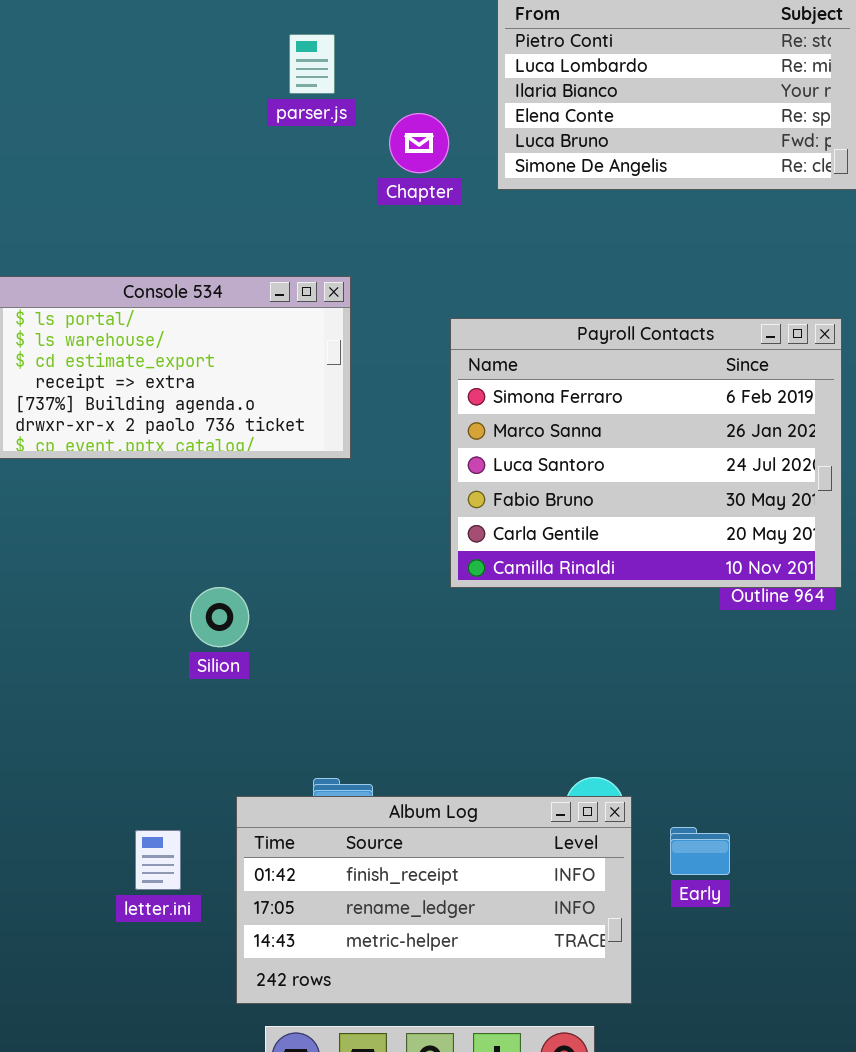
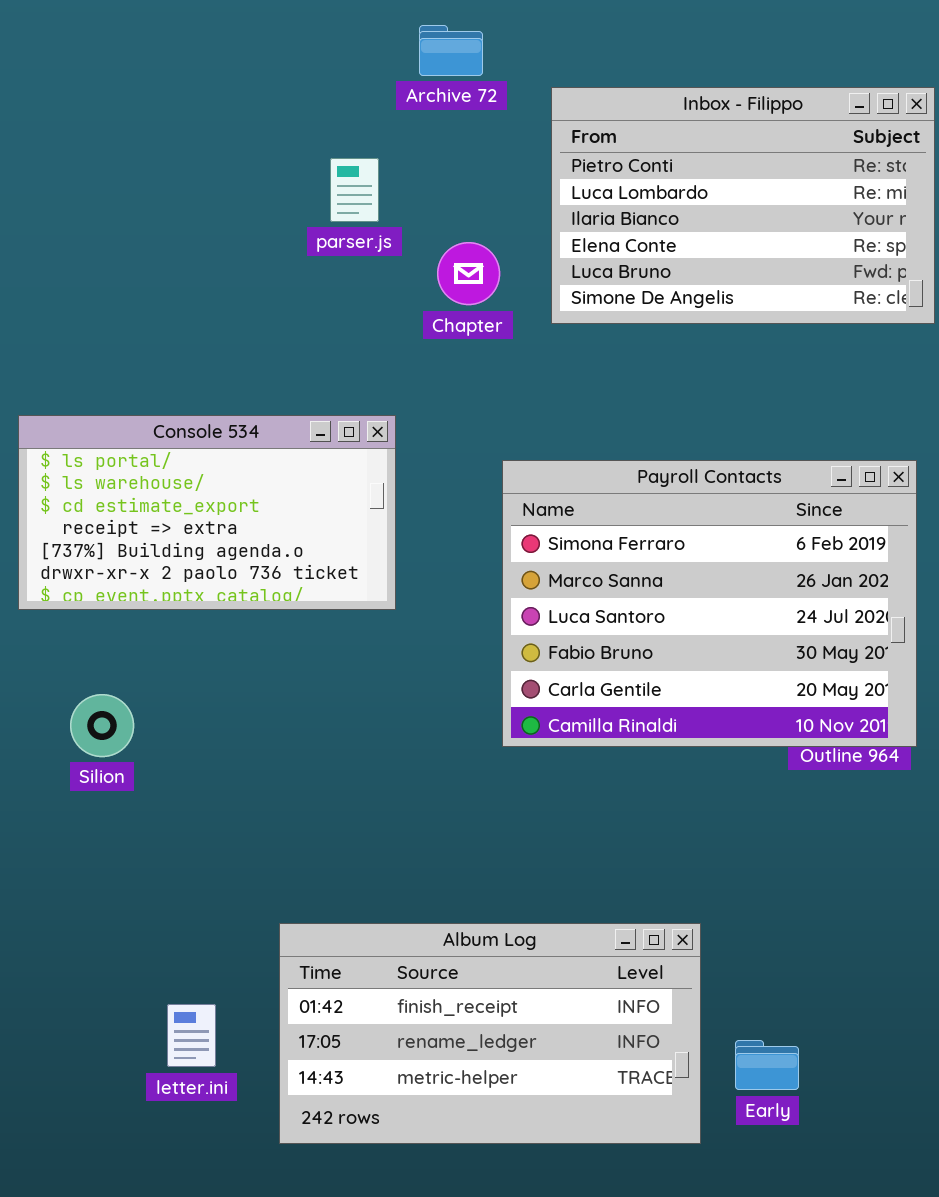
Silion: [190,587,249,647] -> [70,694,134,757], moved
Album Log: [236,796,632,1004] -> [279,923,701,1144], moved
Early: [670,827,730,875] -> [735,1040,799,1090], moved

